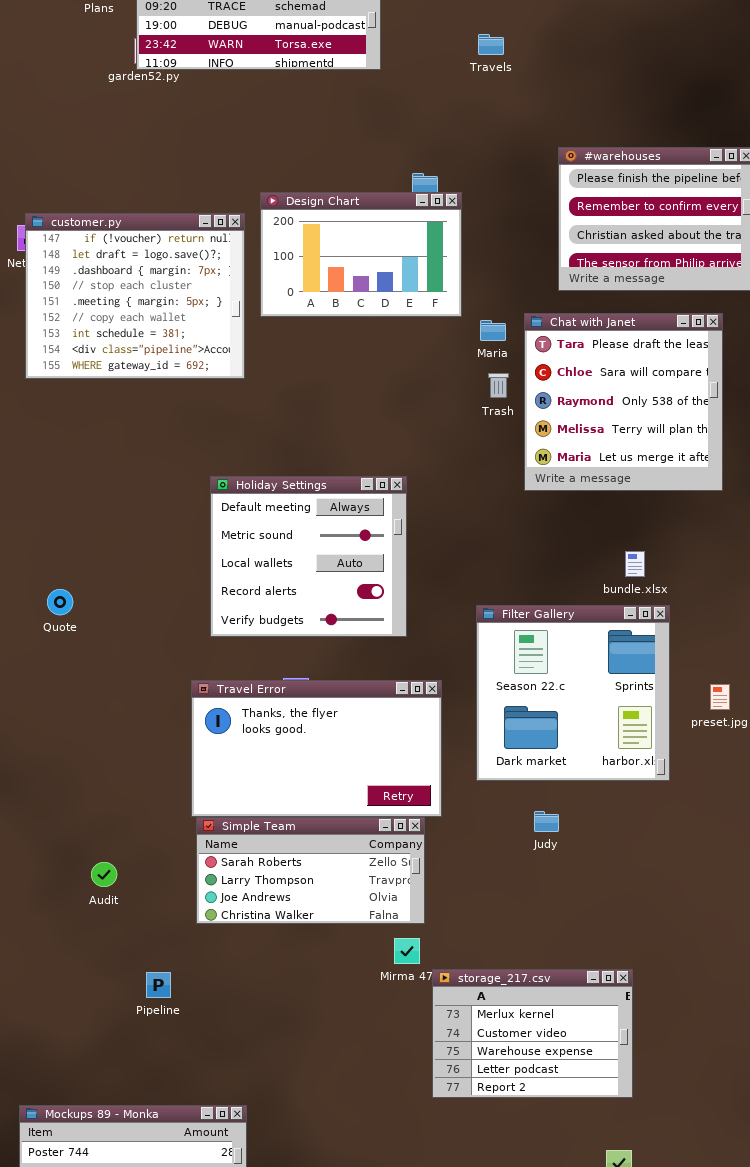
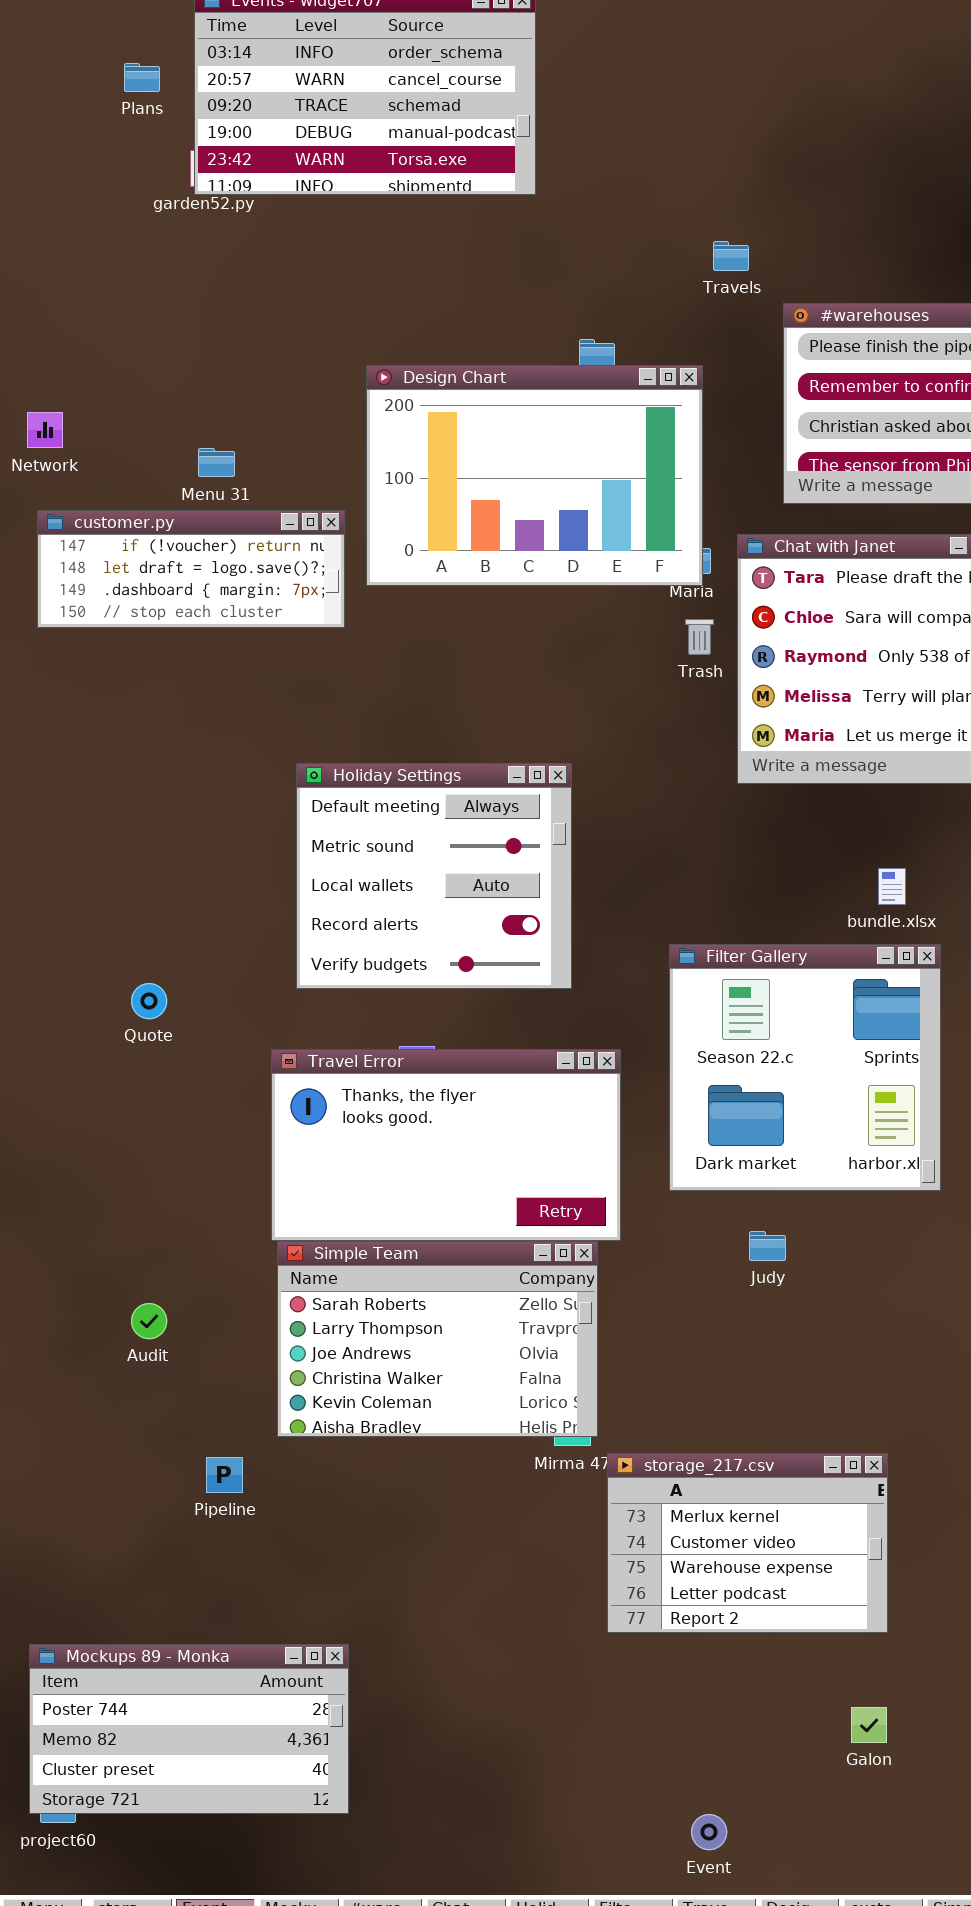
Travels: [478,34,504,55] -> [713,241,749,271], moved
Design Chart: [260,192,462,317] -> [366,365,703,586], resized
customer.py: [25,213,245,379] -> [37,510,345,628], resized
Quote: [47,589,73,615] -> [131,983,167,1019], moved
Simple Team: [196,817,425,924] -> [277,1241,598,1437], resized

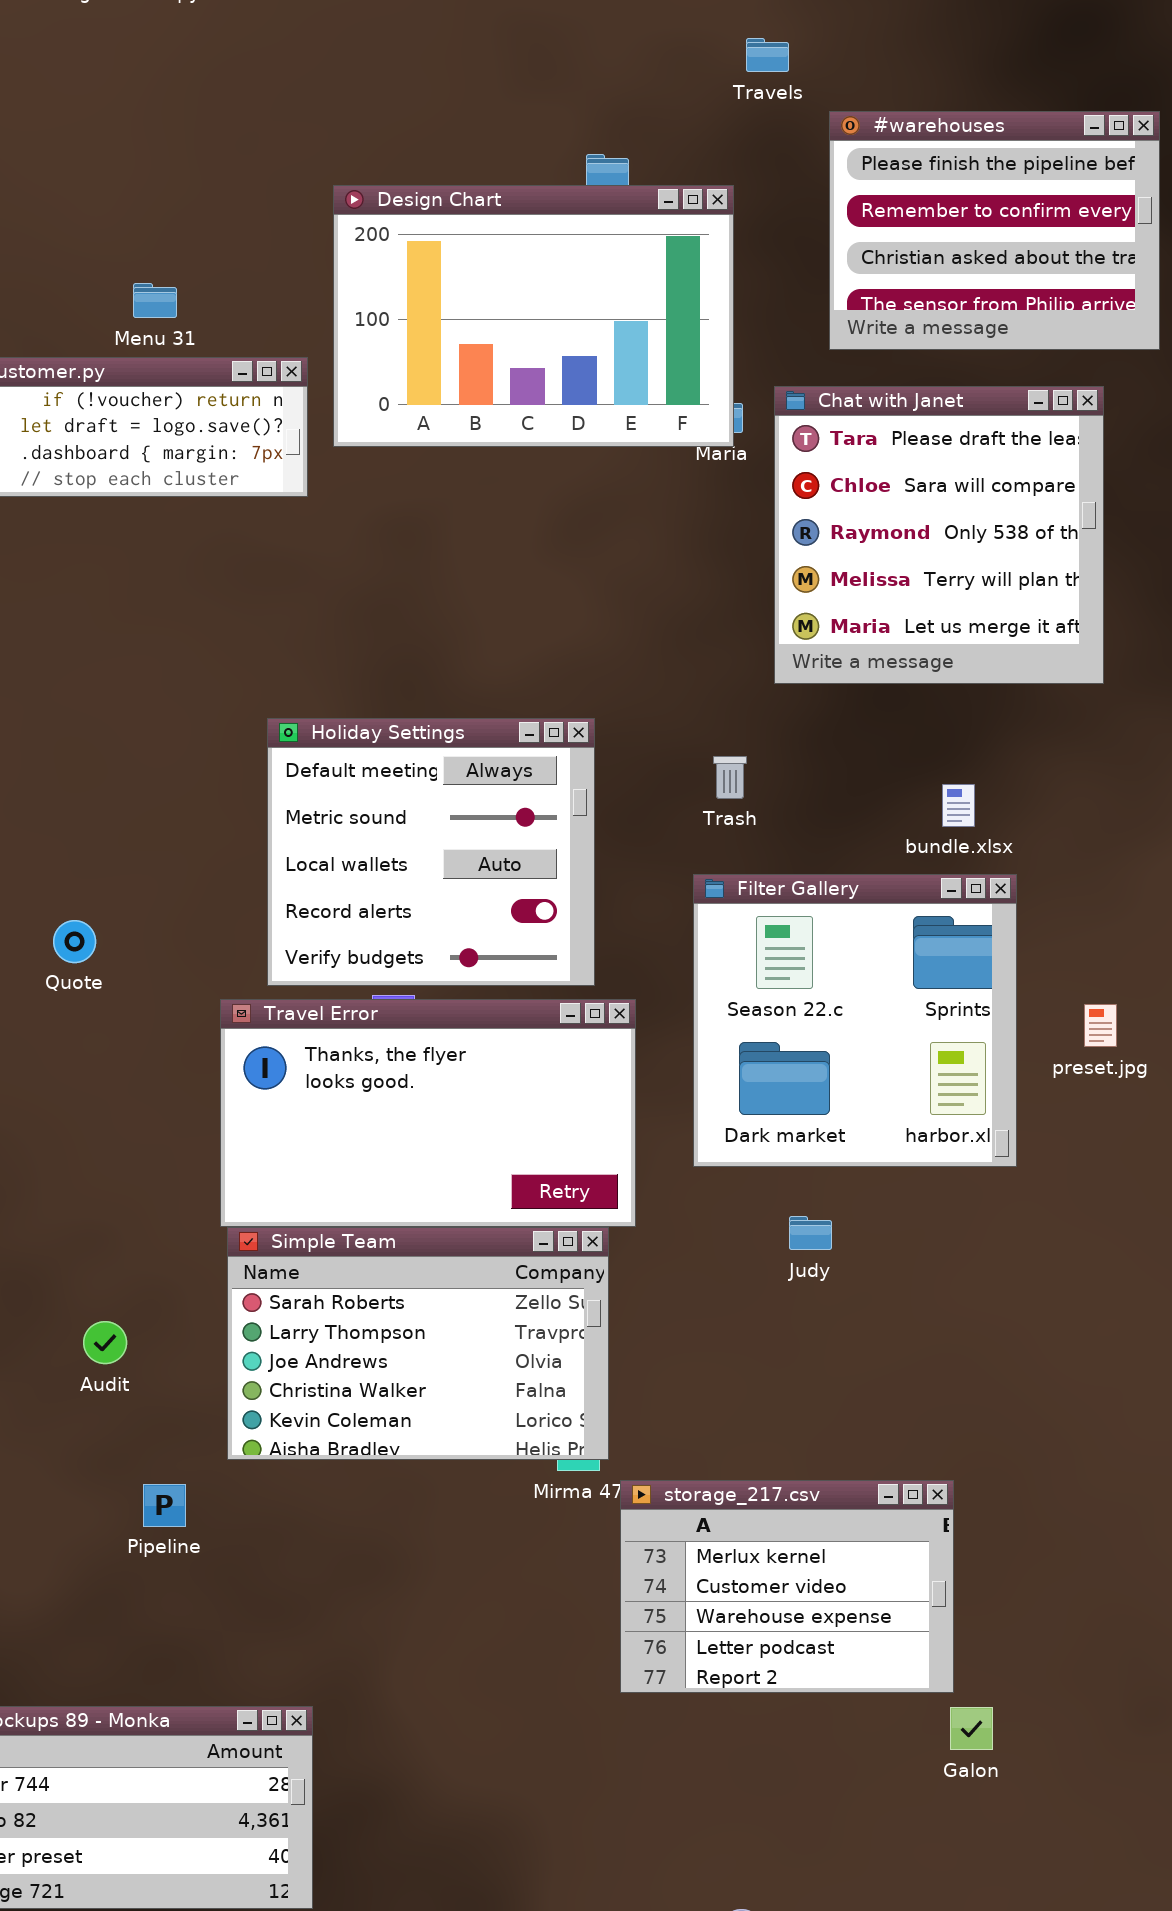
Trash: [685,619,714,655] -> [713,756,747,799], moved
Holiday Settings: [296,763,572,989] -> [267,718,595,986], moved
Audit: [131,1303,167,1339] -> [83,1321,127,1364], moved
Galon: [851,1707,887,1743] -> [950,1707,993,1750], moved

